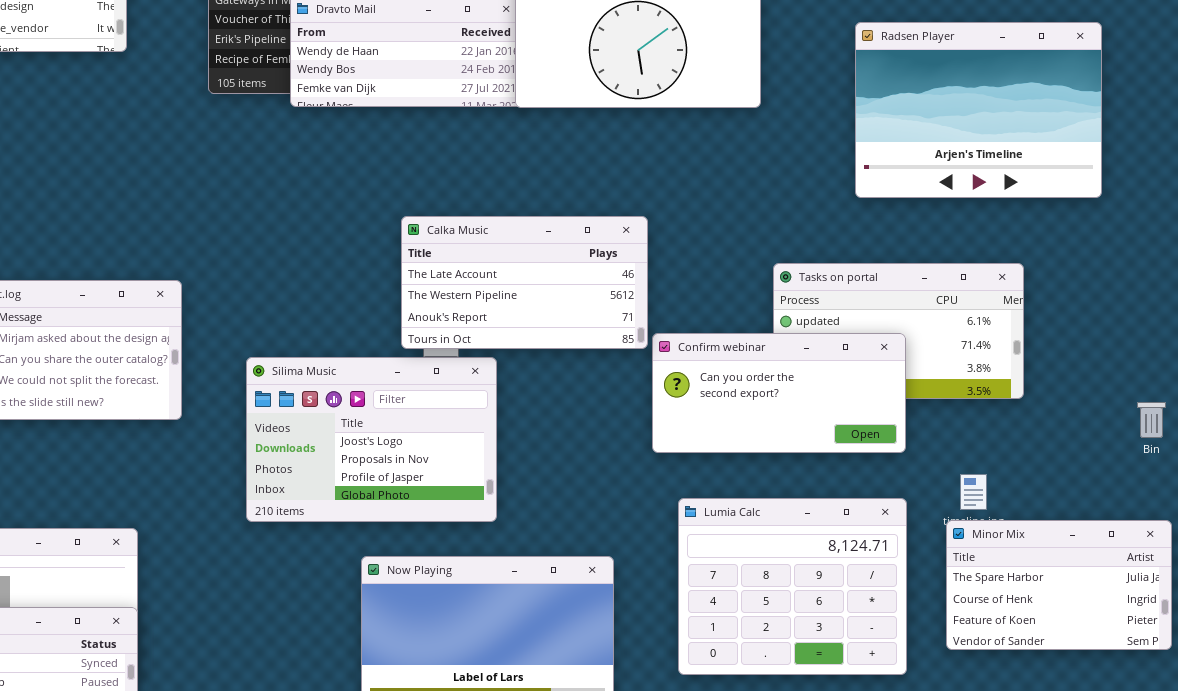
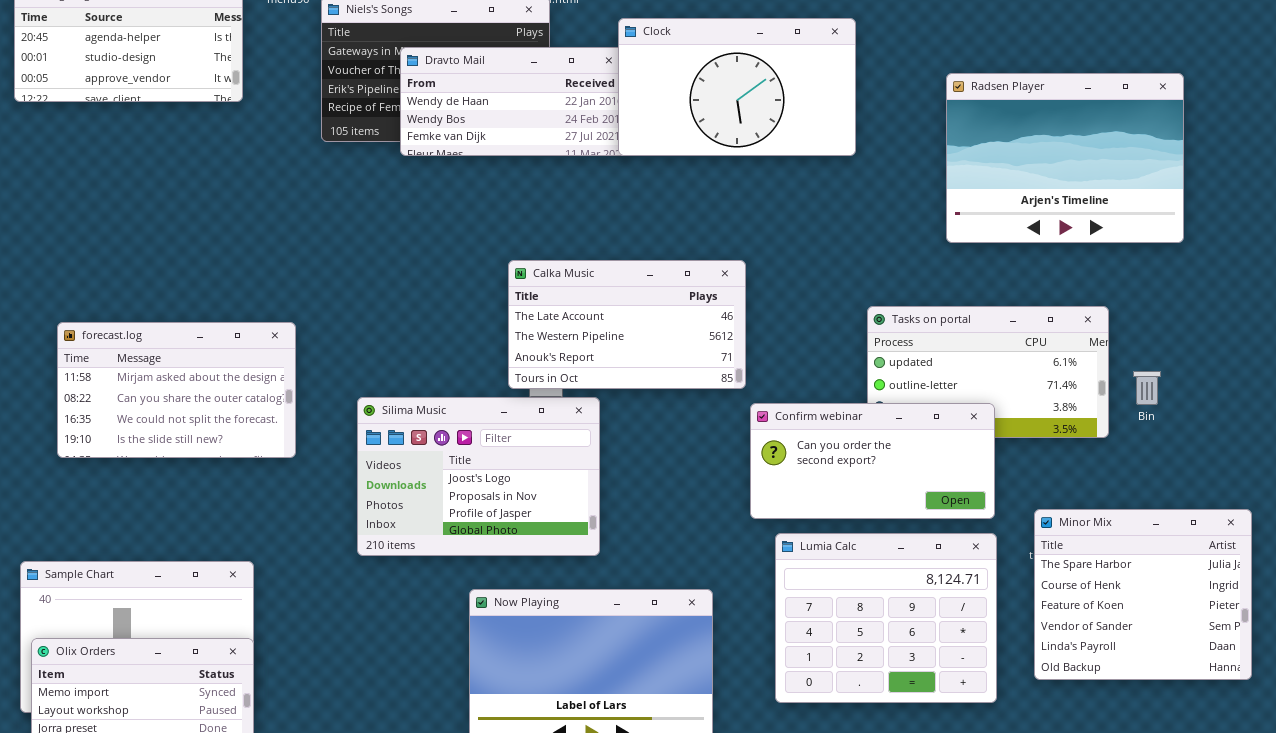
Confirm webinar: [652,333,906,453] -> [750,403,995,519], moved
Bin: [1137,402,1166,438] -> [1133,371,1161,405], moved
Minor Mix: [946,520,1172,650] -> [1034,509,1252,680], resized

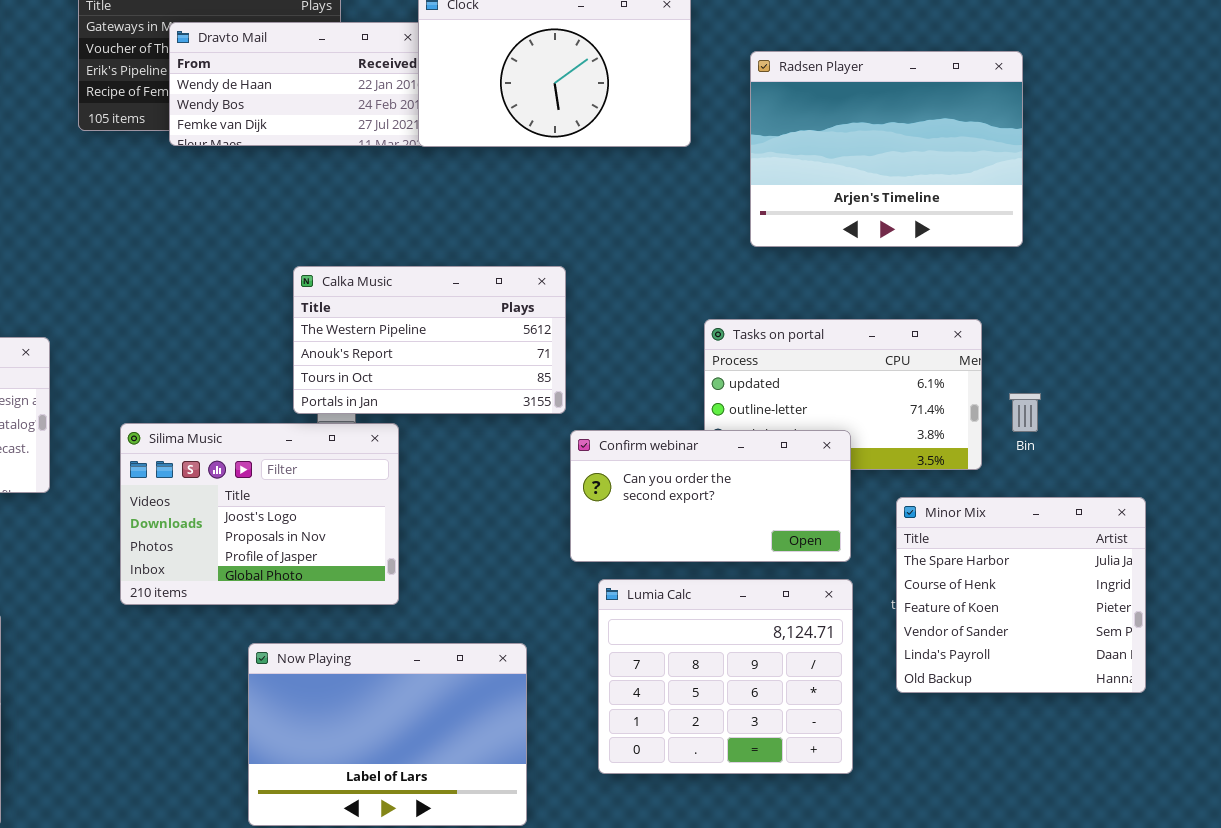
Radsen Player: [946,73,1184,243] -> [750,51,1023,247], moved
Calka Music: [508,260,746,389] -> [293,266,566,414], scrolled down 1 row
Minor Mix: [1034,509,1252,680] -> [896,497,1146,693], moved

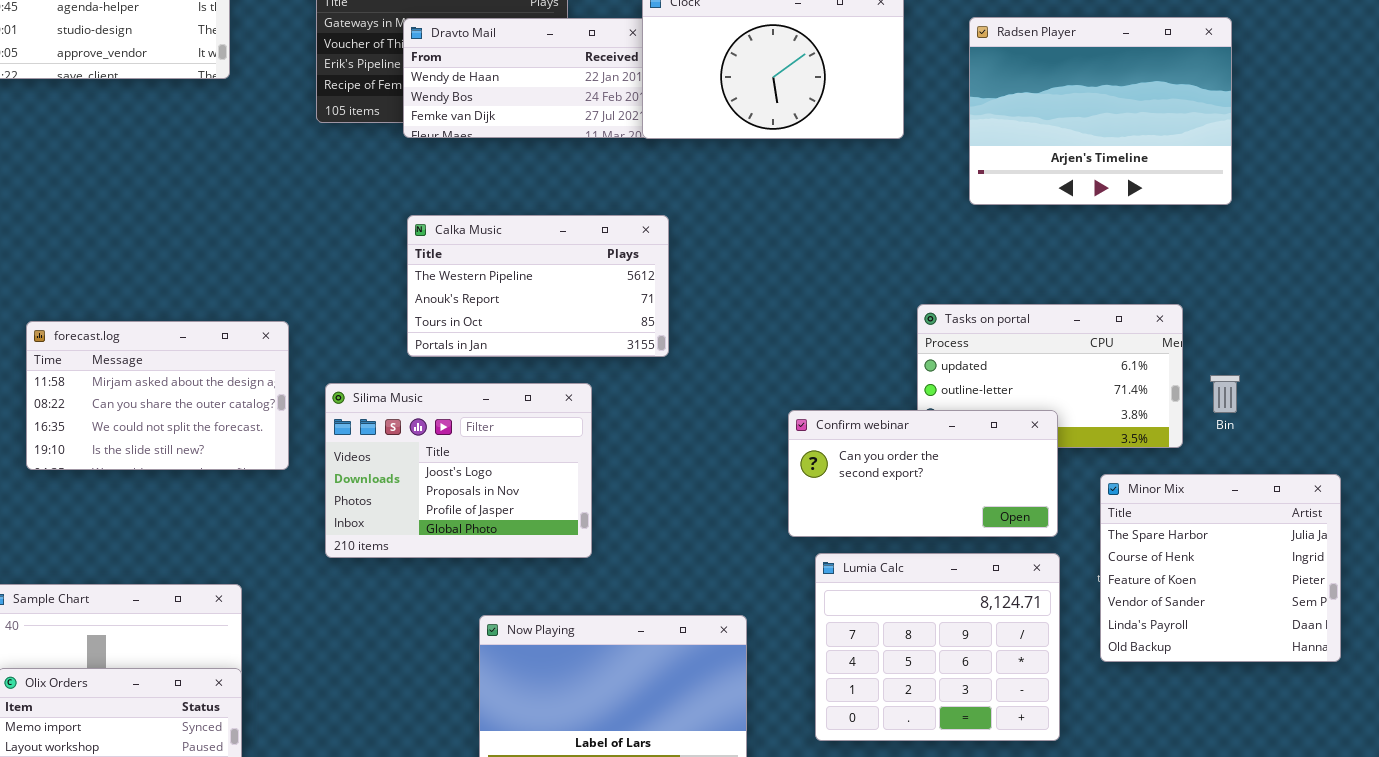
Radsen Player: [750,51,1023,247] -> [969,17,1232,205], moved
Calka Music: [293,266,566,414] -> [407,215,669,357], moved
Silima Music: [120,423,399,605] -> [325,383,592,558], moved

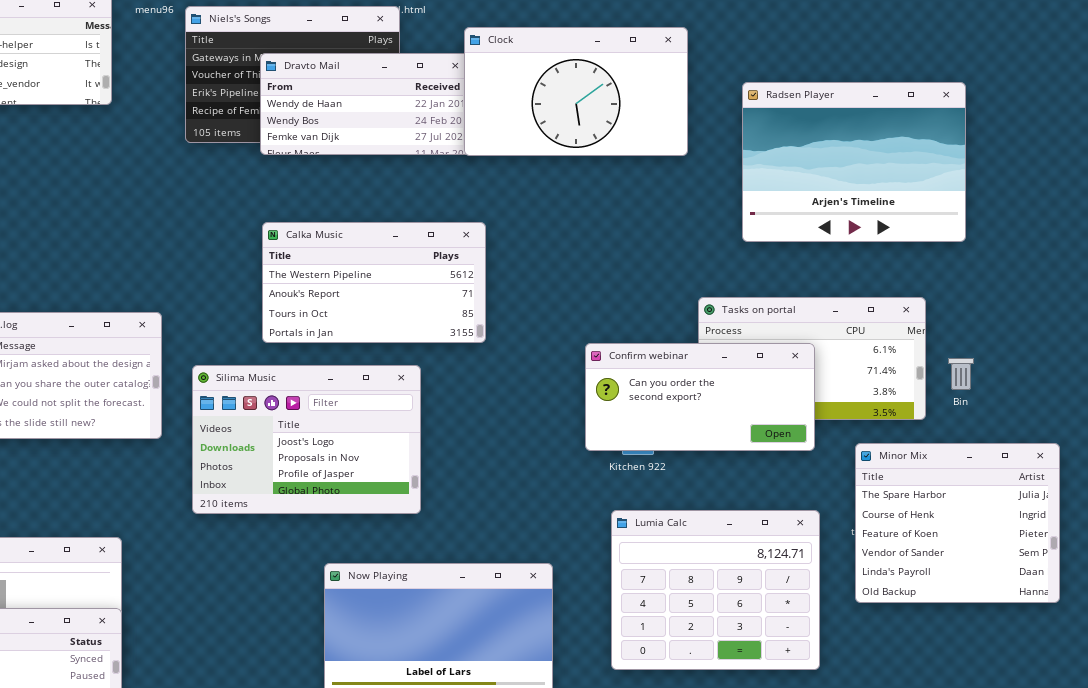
Radsen Player: [969,17,1232,205] -> [742,82,966,242], moved
Confirm webinar: [788,410,1058,537] -> [585,343,815,451], moved

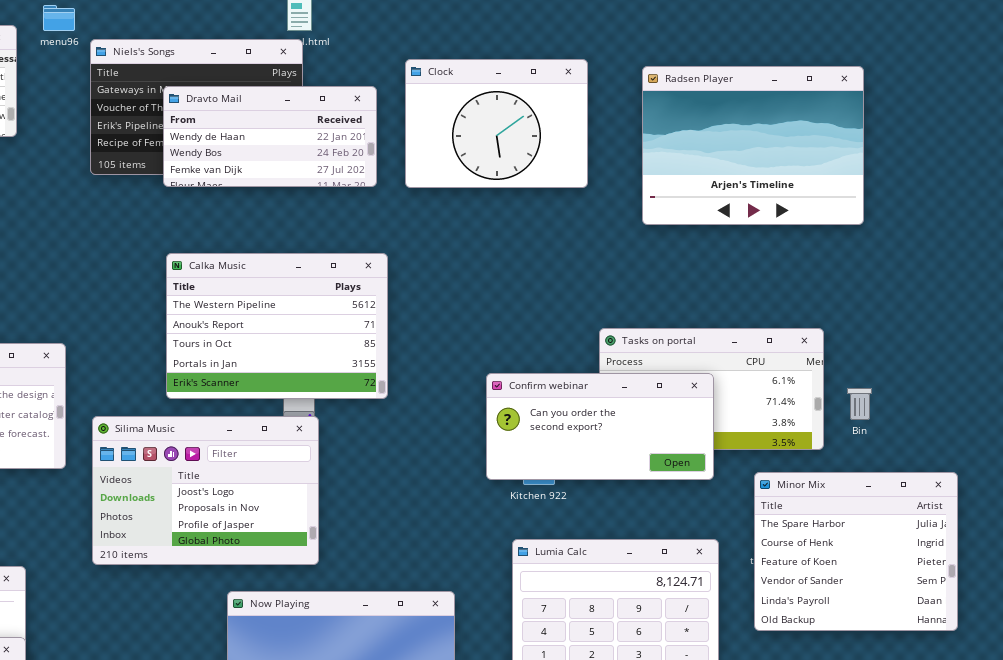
Clock: [464,27,688,156] -> [405,59,588,188], resized
Radsen Player: [742,82,966,242] -> [642,66,864,225], moved
Calka Music: [262,222,486,343] -> [166,253,388,399], resized
Silima Music: [192,365,421,514] -> [92,416,319,565], moved

